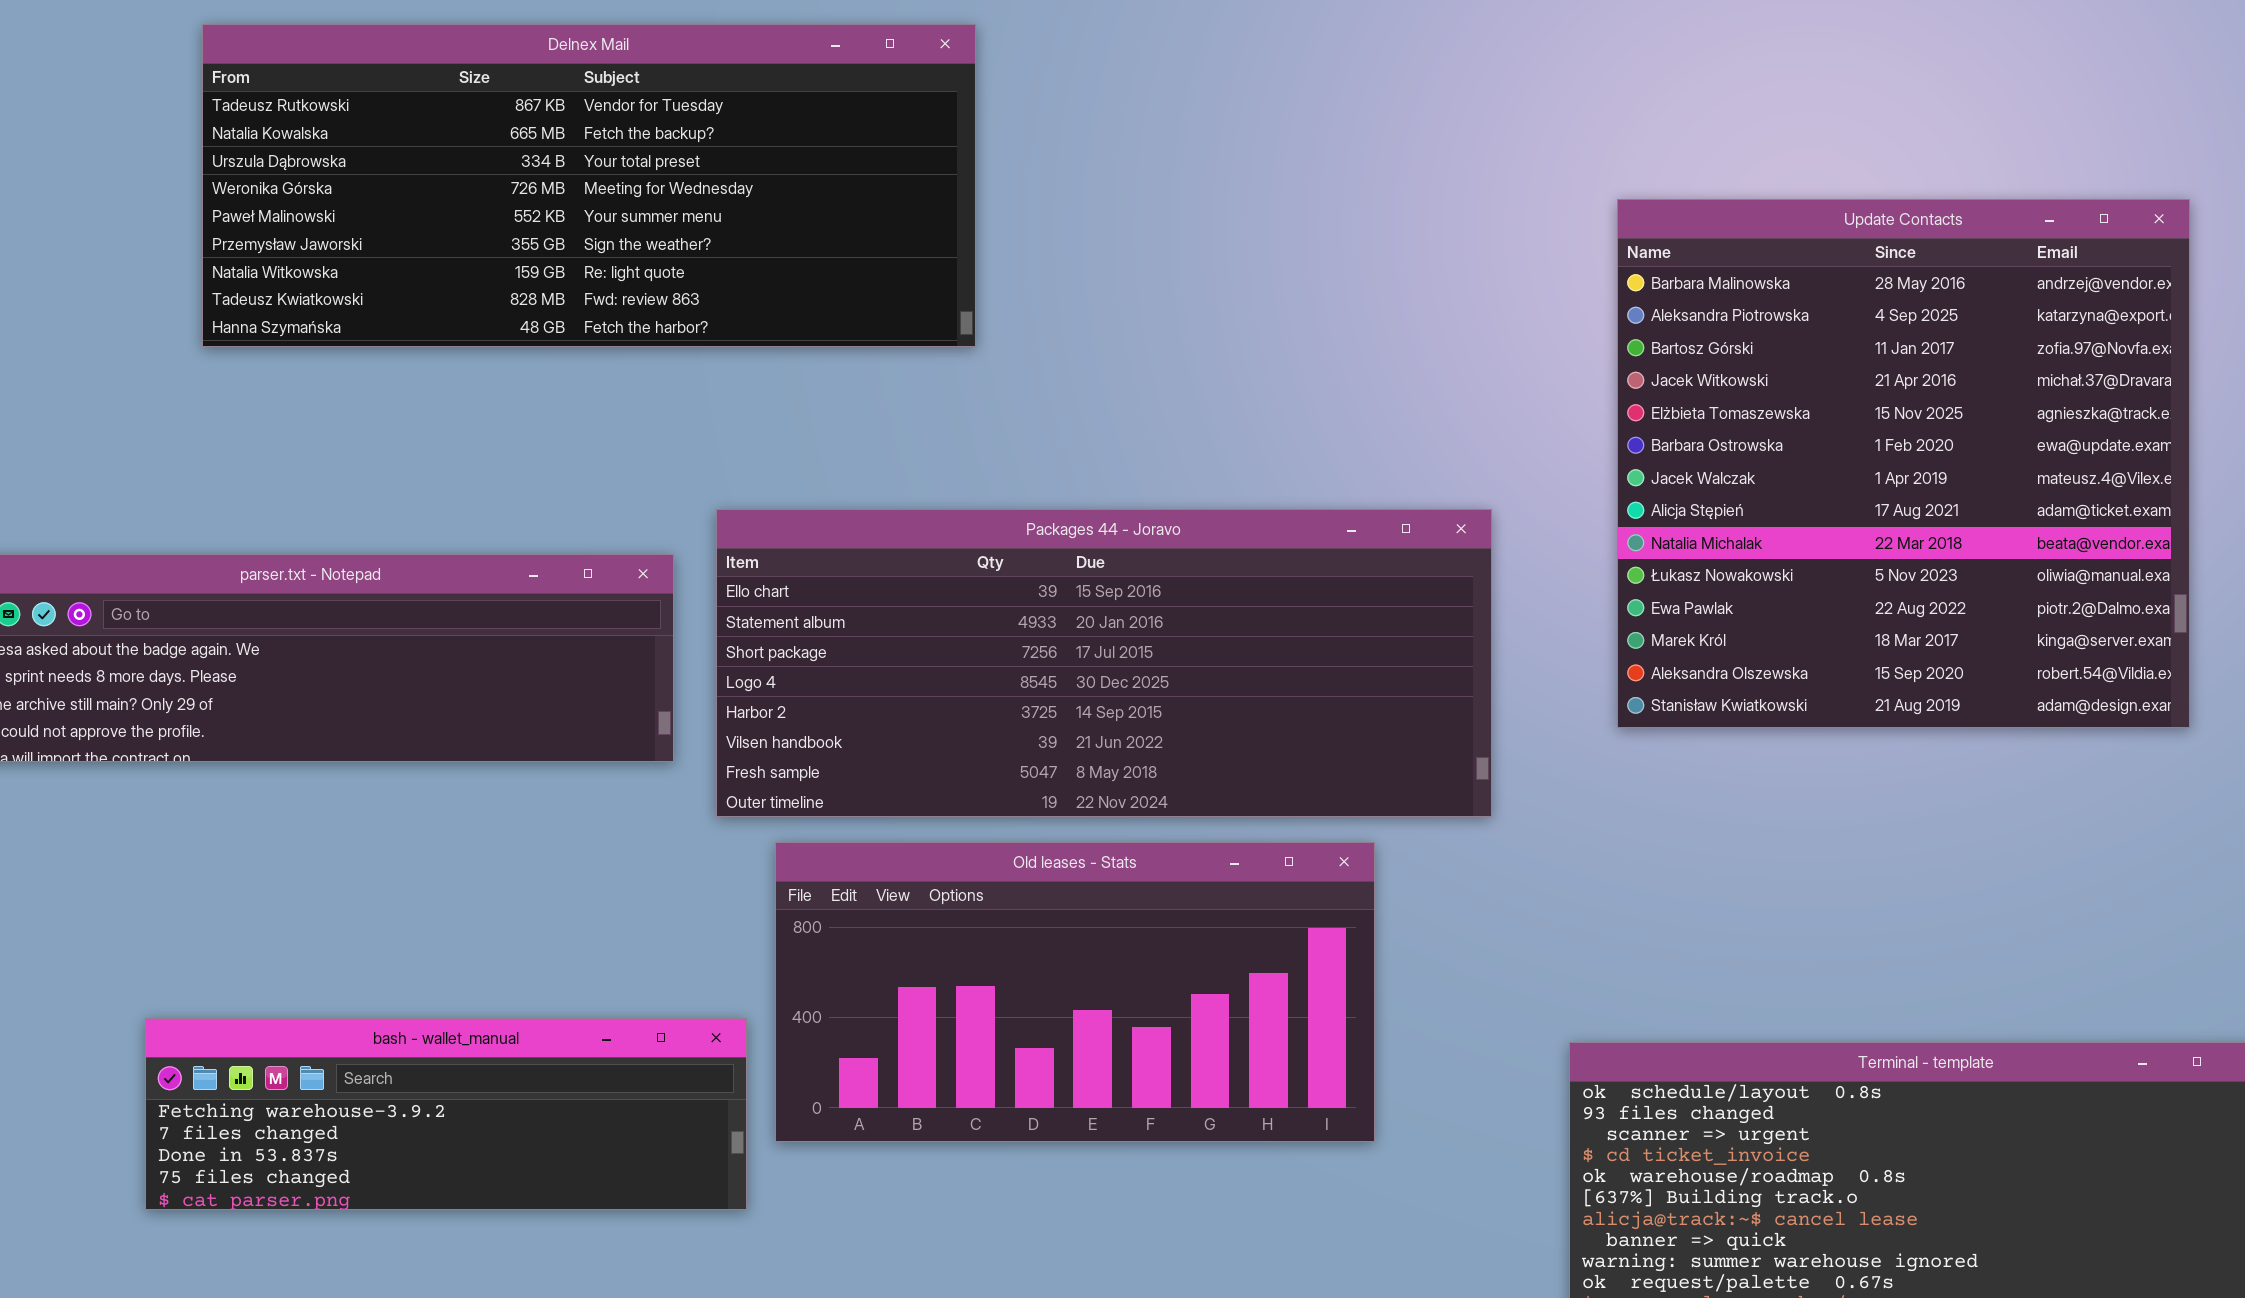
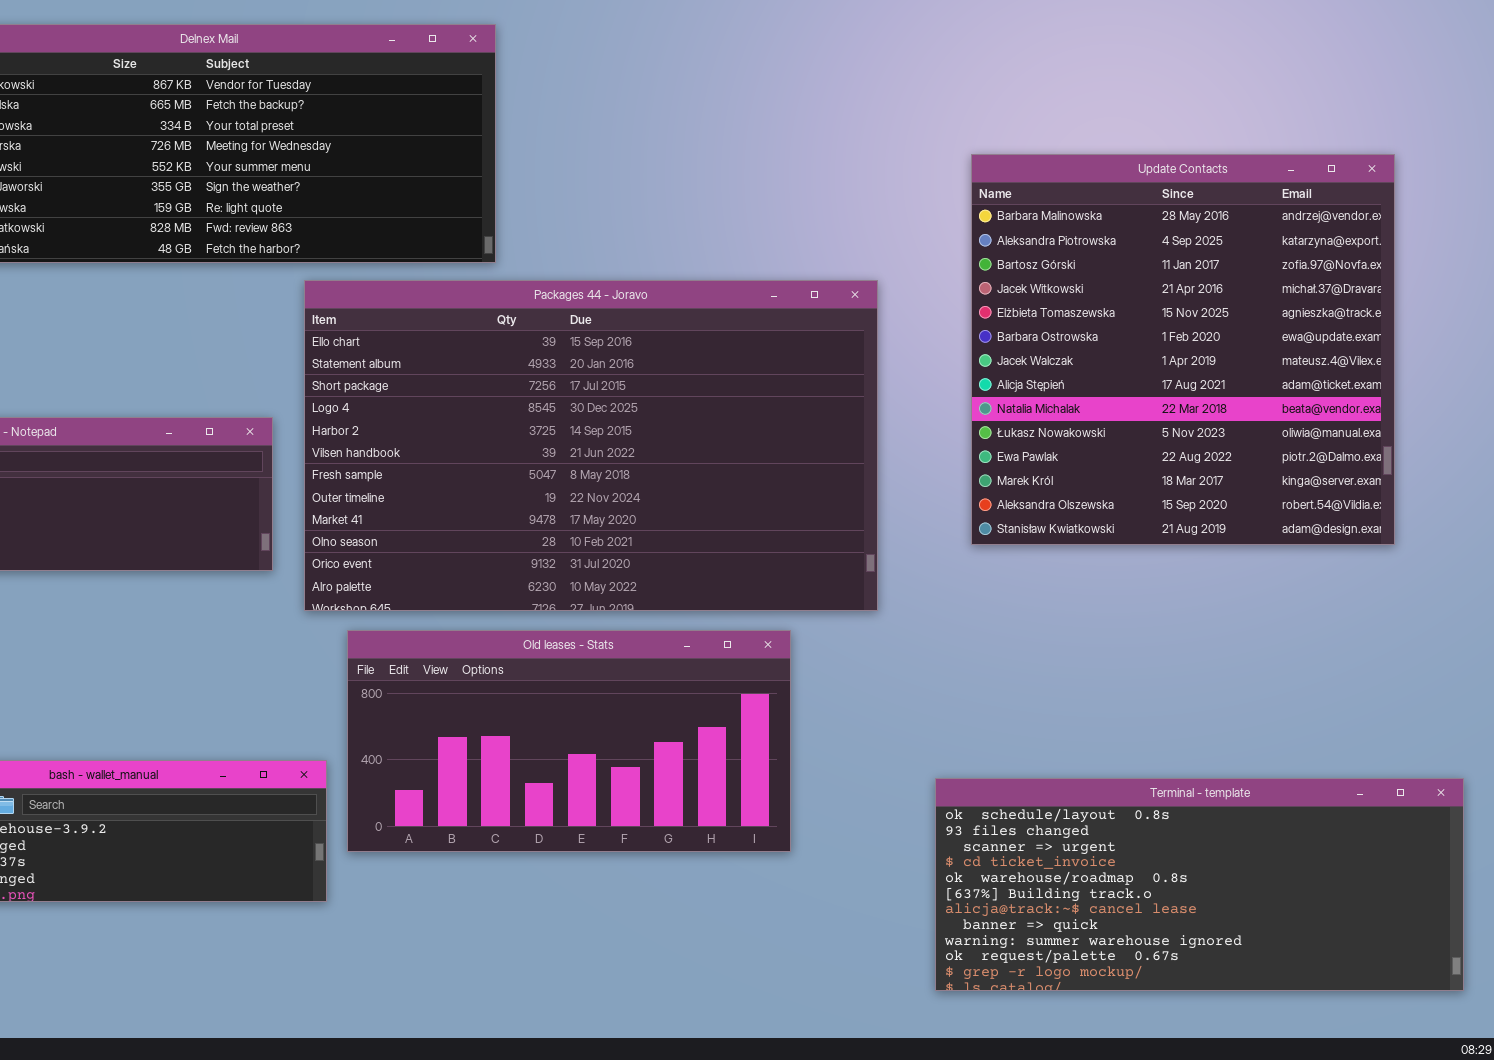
Packages 44 - Joravo: [716,509,1492,817] -> [304,280,878,611], resized

